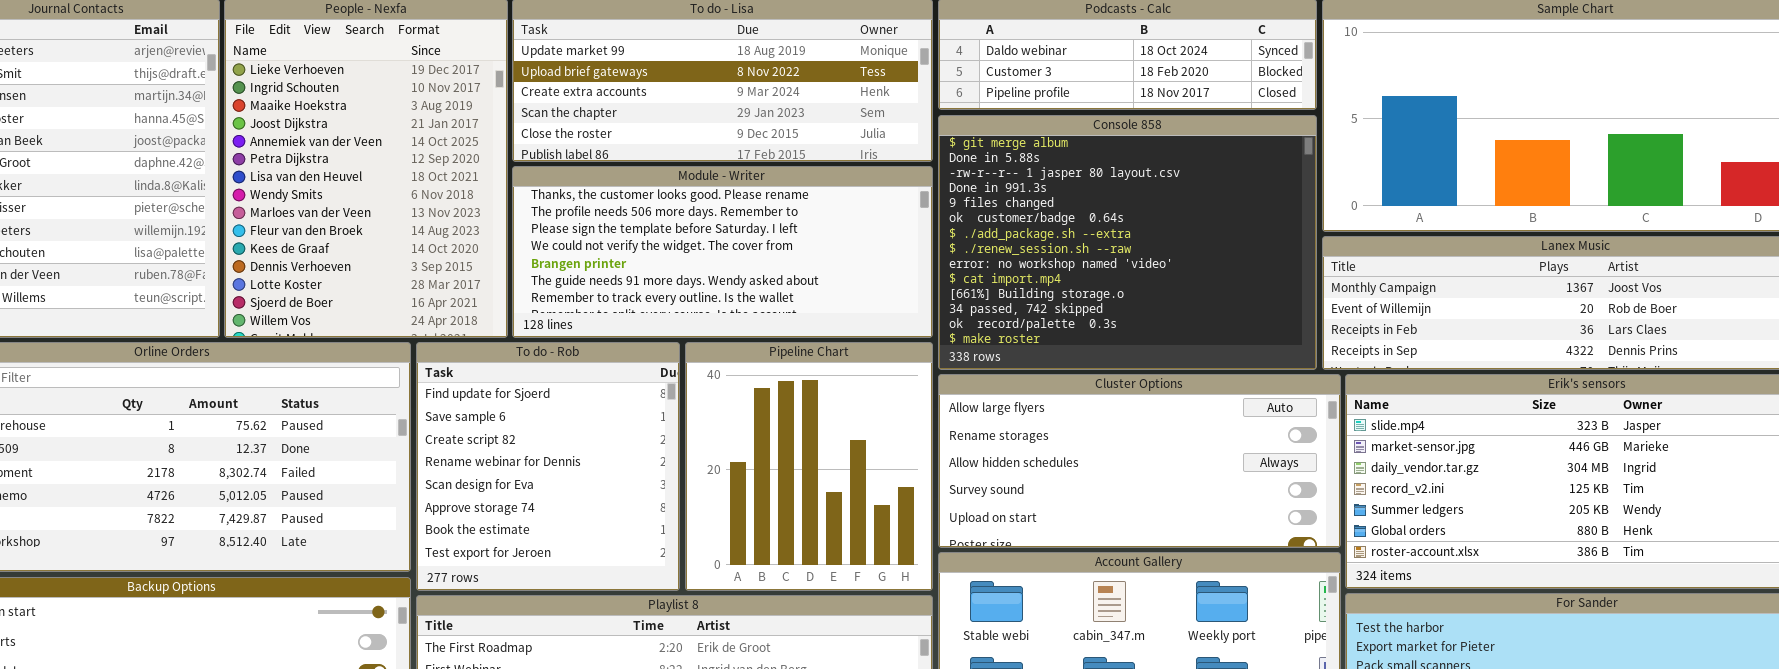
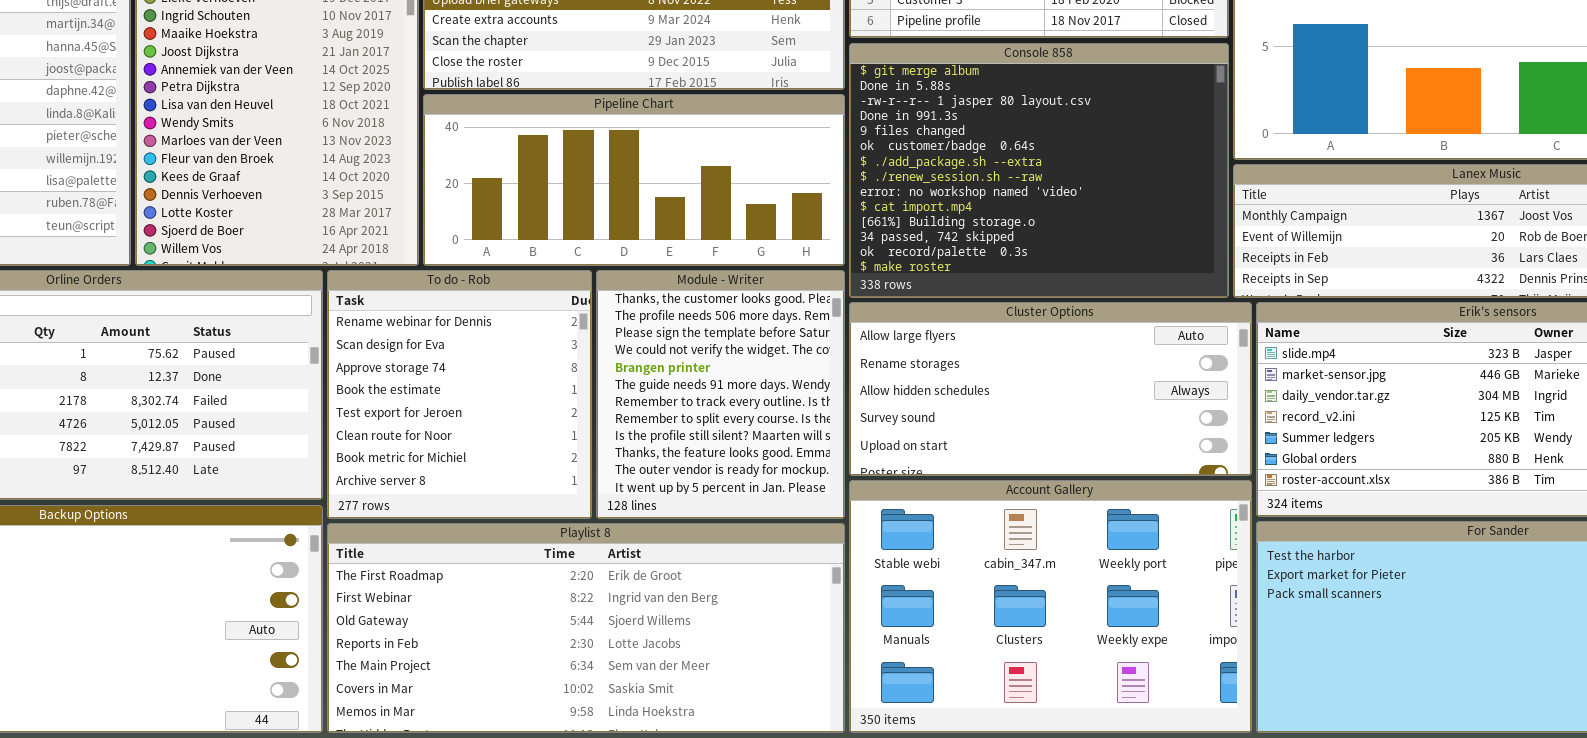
Module - Writer: [512,166,933,338] -> [596,270,845,519], moved, resized
To do - Rob: [416,342,680,591] -> [327,270,592,519], scrolled down 3 rows
Pipeline Chart: [685,342,933,591] -> [423,94,845,266], moved, resized

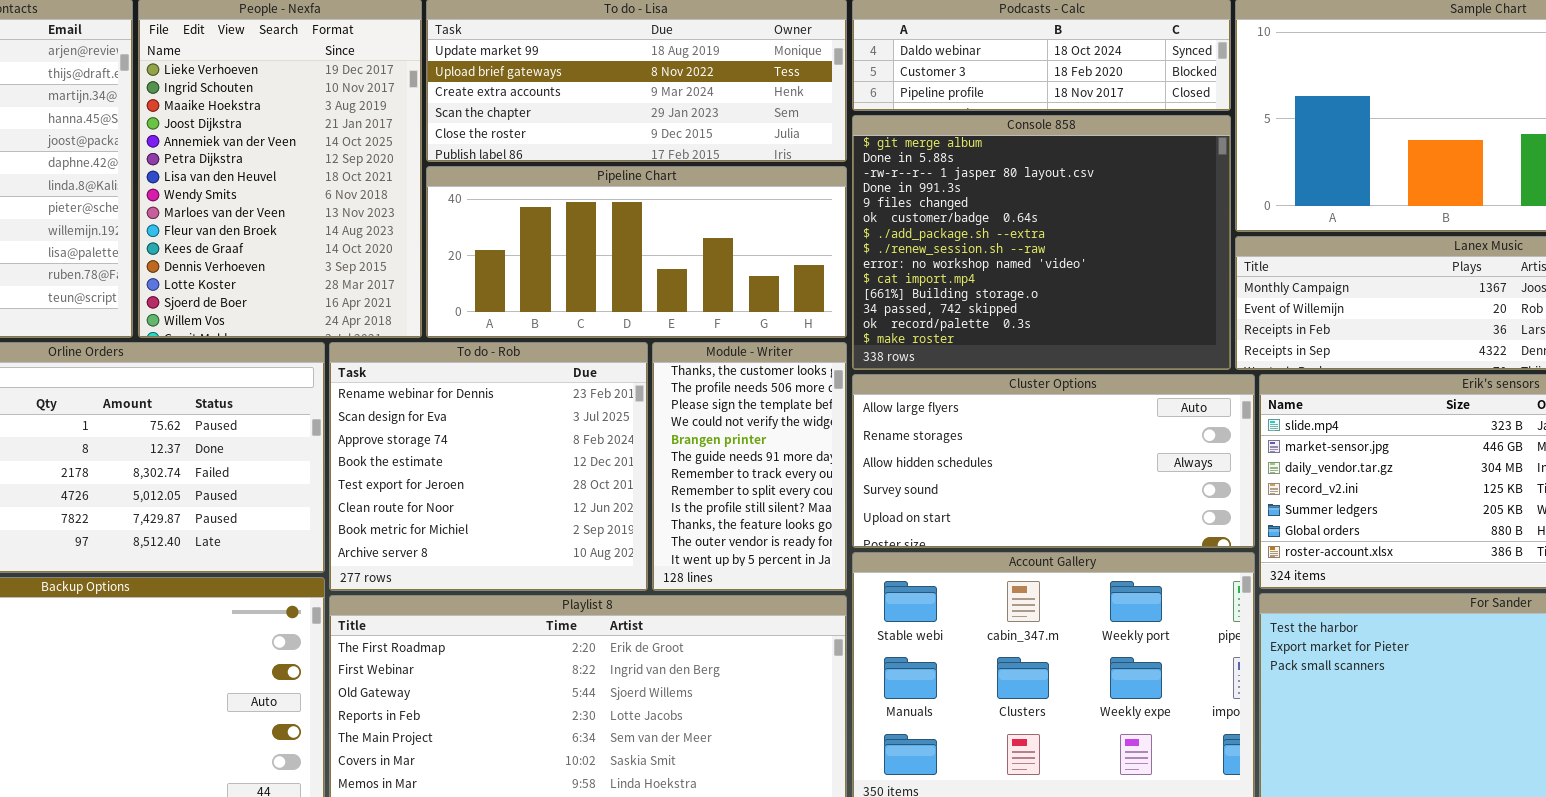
To do - Rob: [327,270,592,519] -> [329,342,648,591], resized
Module - Writer: [596,270,845,519] -> [652,342,847,591], resized

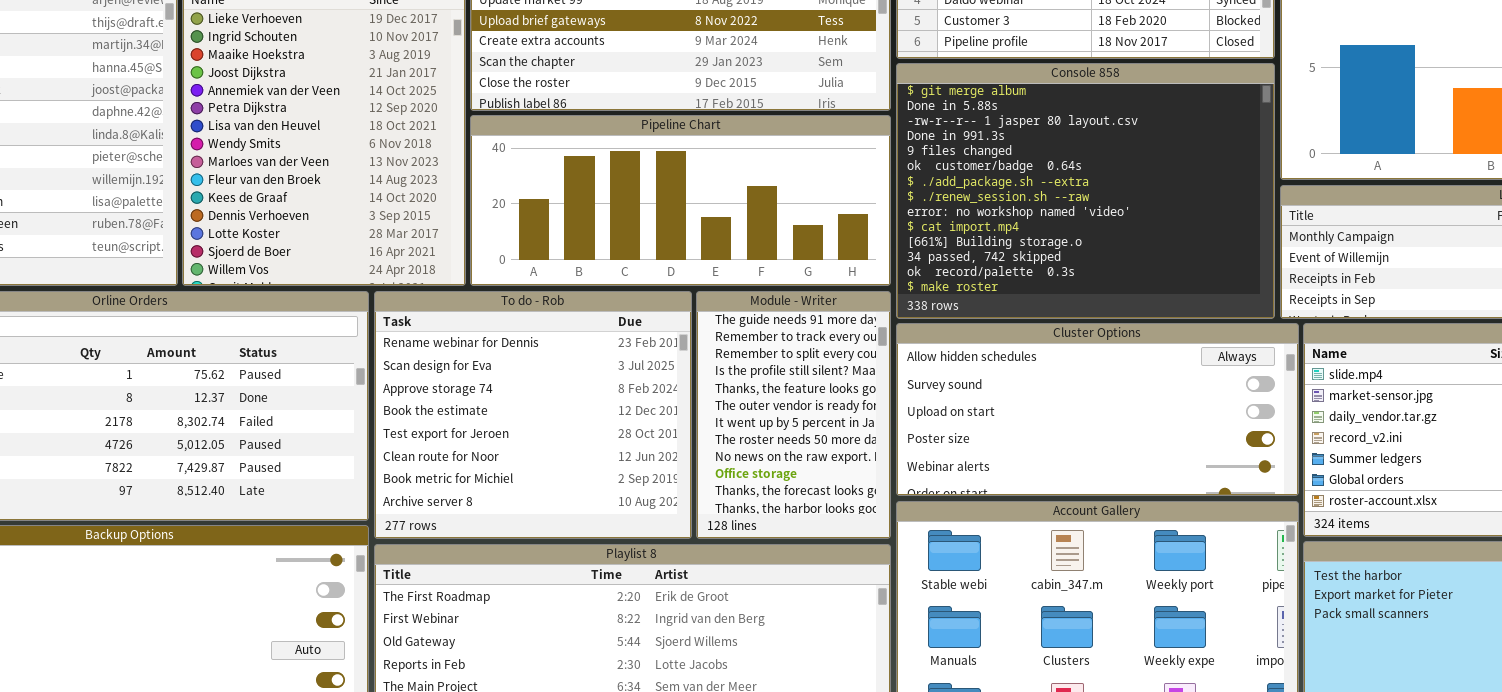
Module - Writer: [652,342,847,591] -> [696,291,891,539], scrolled down 5 rows
Cluster Options: [852,374,1255,548] -> [896,323,1299,496], scrolled down 2 rows

